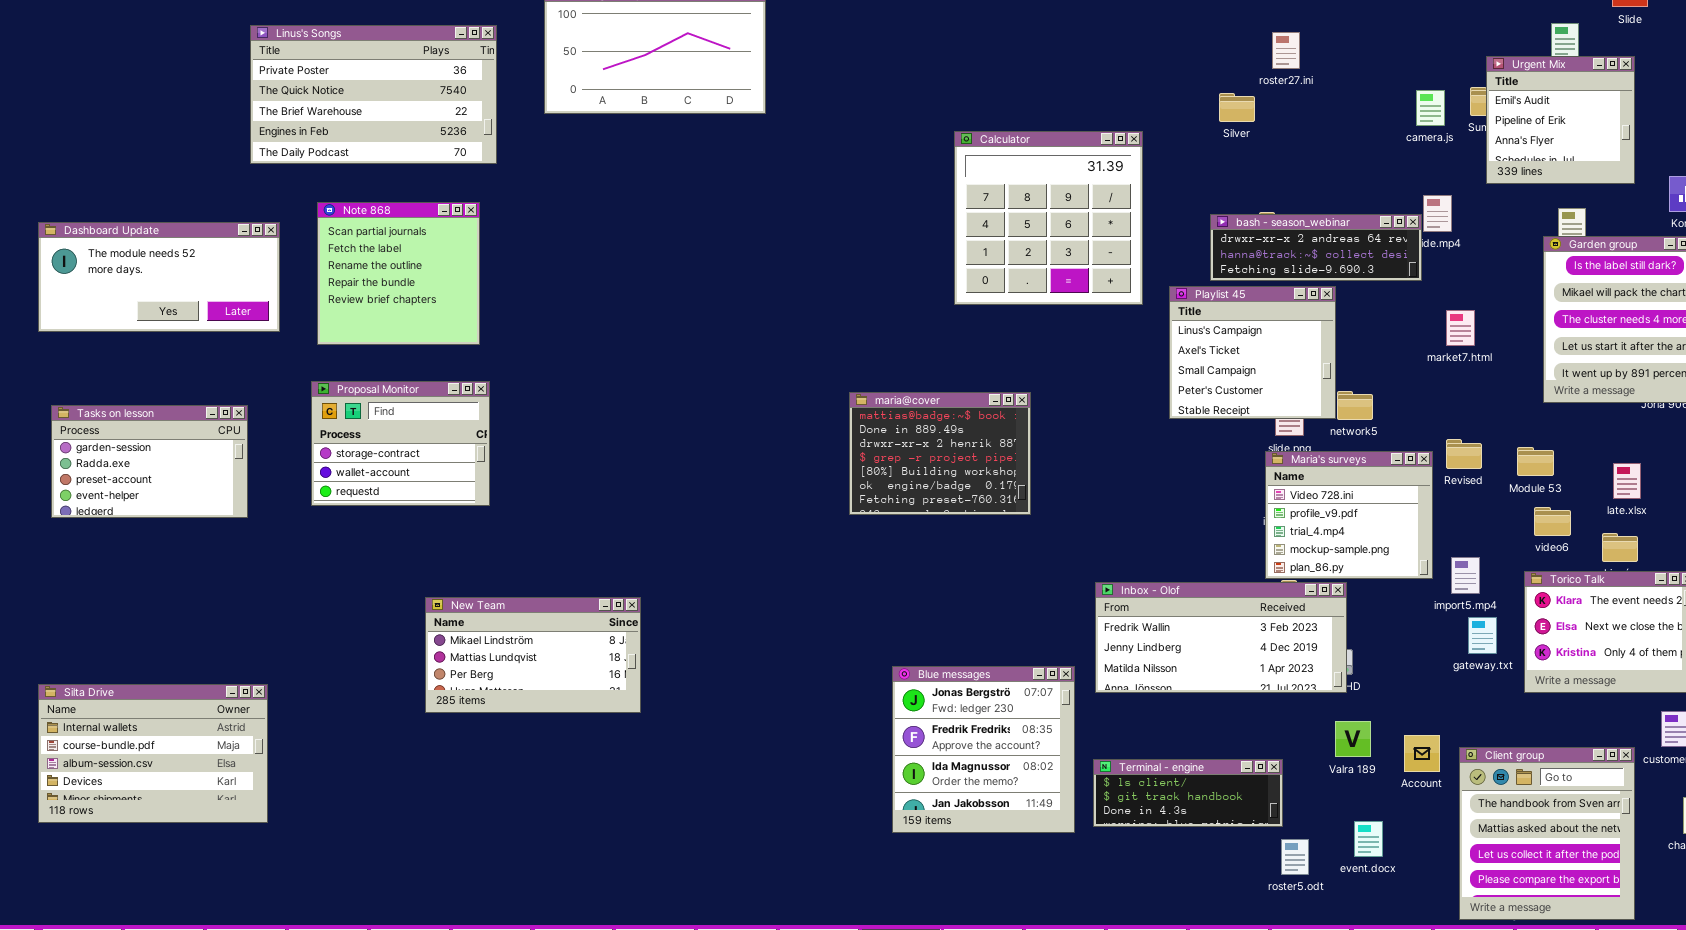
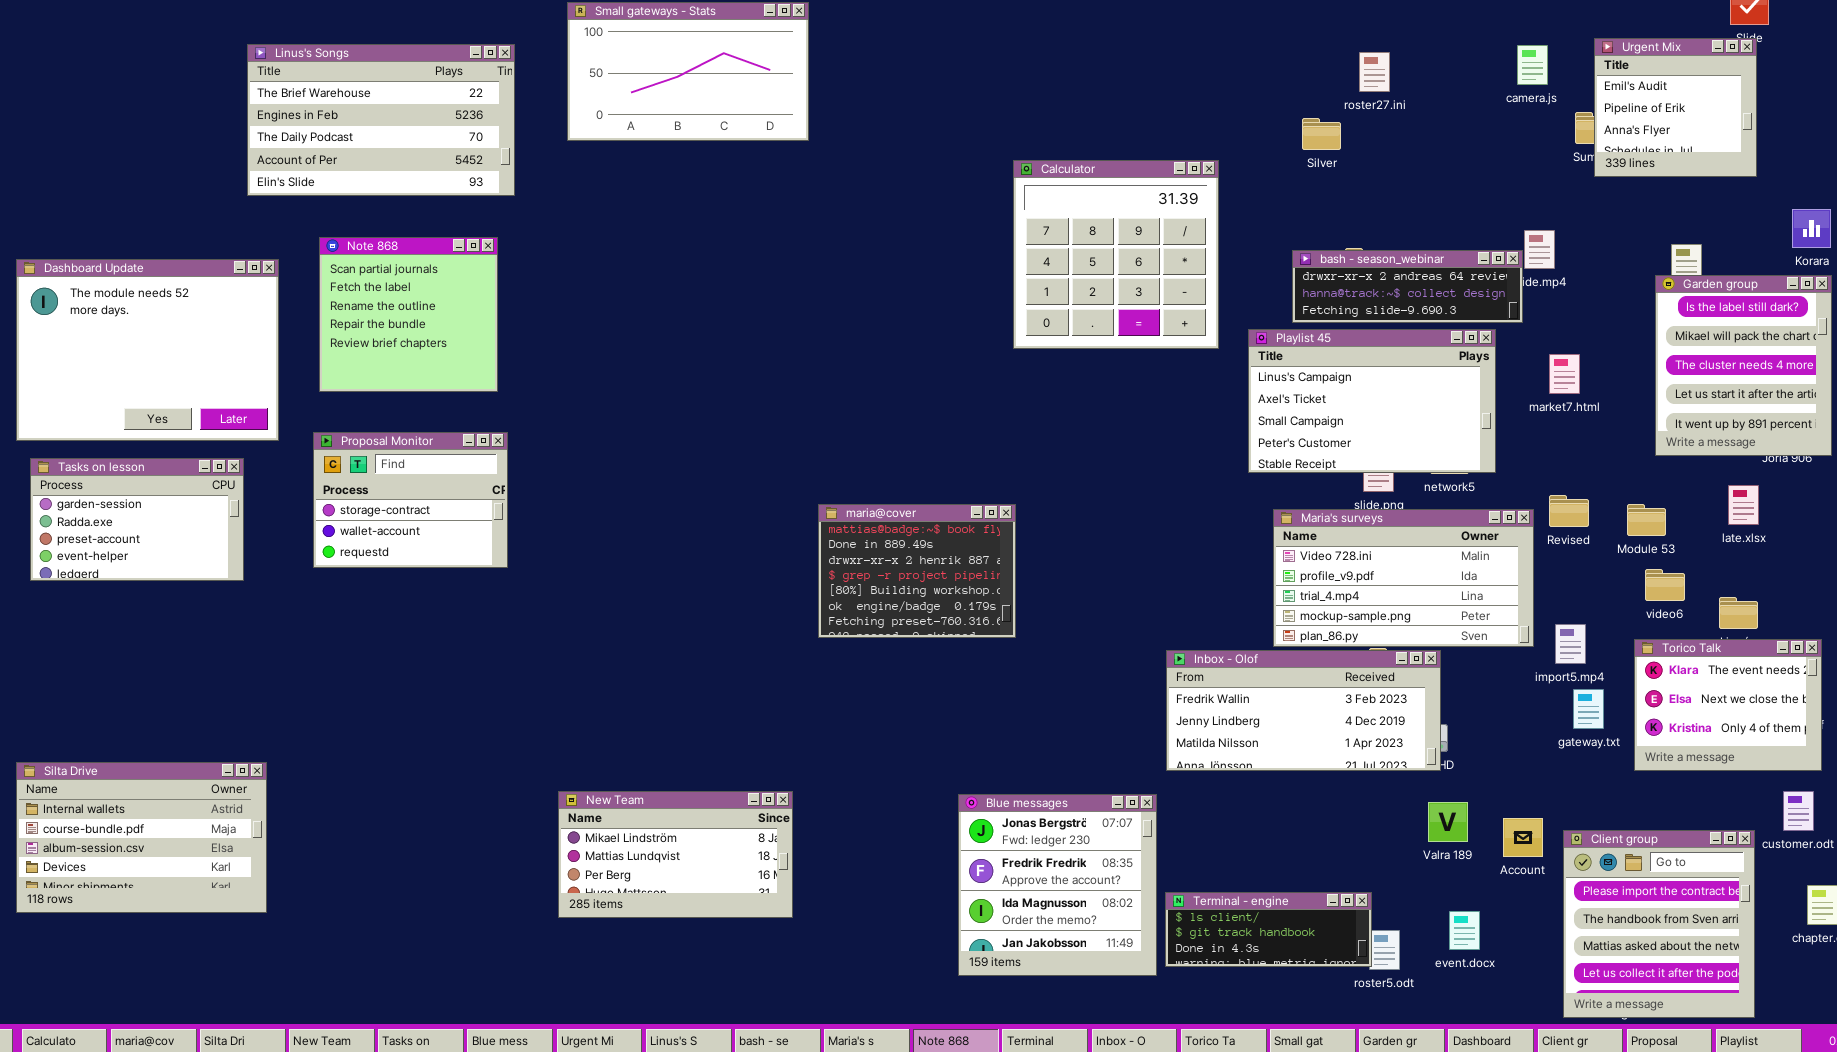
Linus's Songs: [250,25,497,164] -> [247,44,515,196], scrolled down 2 rows
Urgent Mix: [1486,56,1635,184] -> [1594,38,1757,177], moved
camera.js: [1416,90,1445,126] -> [1517,45,1548,85], moved
Dashboard Update: [38,222,280,332] -> [16,259,279,441], resized
Playlist 45: [1169,286,1336,419] -> [1248,329,1496,473], resized
maria@cover: [849,392,1031,515] -> [818,504,1016,638], moved
Maria's surveys: [1265,451,1433,579] -> [1273,509,1534,647], resized
late.xlsx: [1613,463,1641,499] -> [1728,485,1759,525], moved
New Team: [425,597,641,713] -> [558,791,793,918], moved
Blue messages: [892,666,1075,833] -> [958,794,1157,976], moved
Client group: [1459,747,1635,920] -> [1563,830,1755,1018], scrolled up 1 row
Terminal - engine: [1093,759,1283,827] -> [1165,892,1372,967], moved

